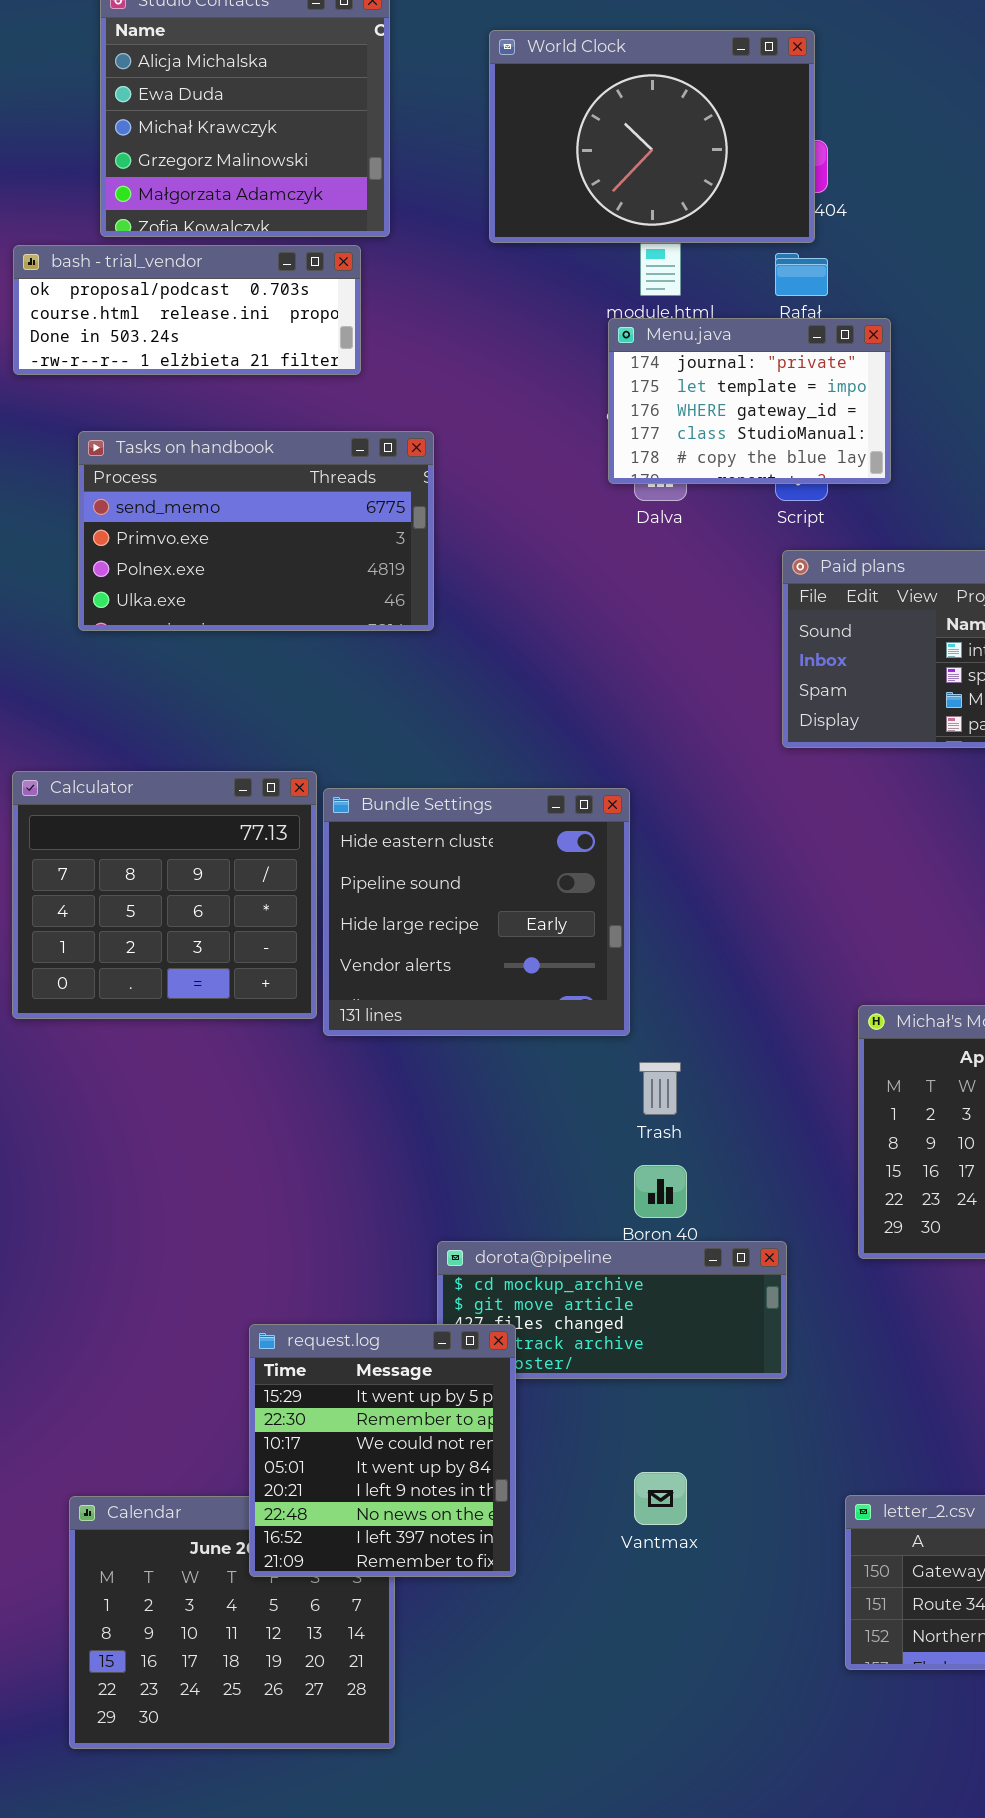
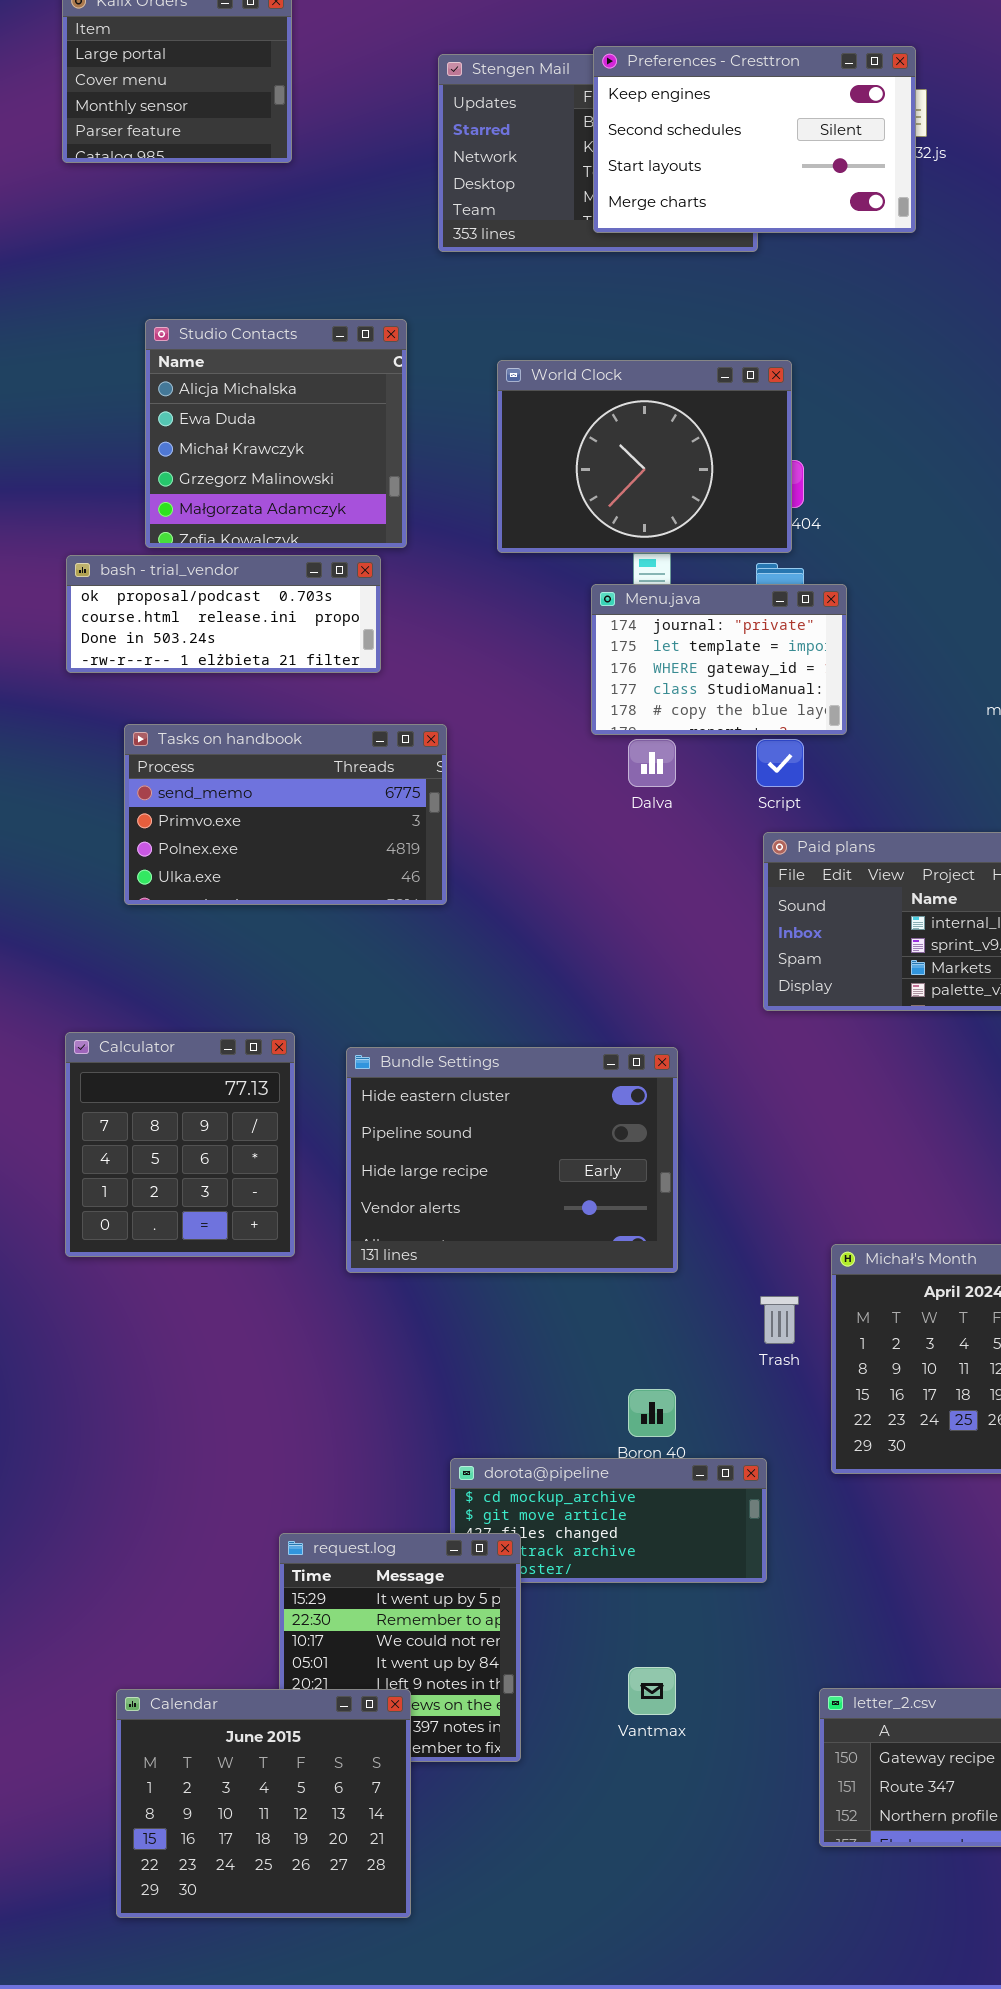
Menu.java: [608,318,891,484] -> [591,584,847,735], moved
Calculator: [12,771,317,1019] -> [65,1032,295,1257], resized
Bundle Settings: [323,788,630,1036] -> [346,1047,678,1273], resized
Trash: [639,1062,681,1115] -> [760,1296,799,1344], moved
Calendar: [69,1496,395,1749] -> [116,1689,411,1918], raised

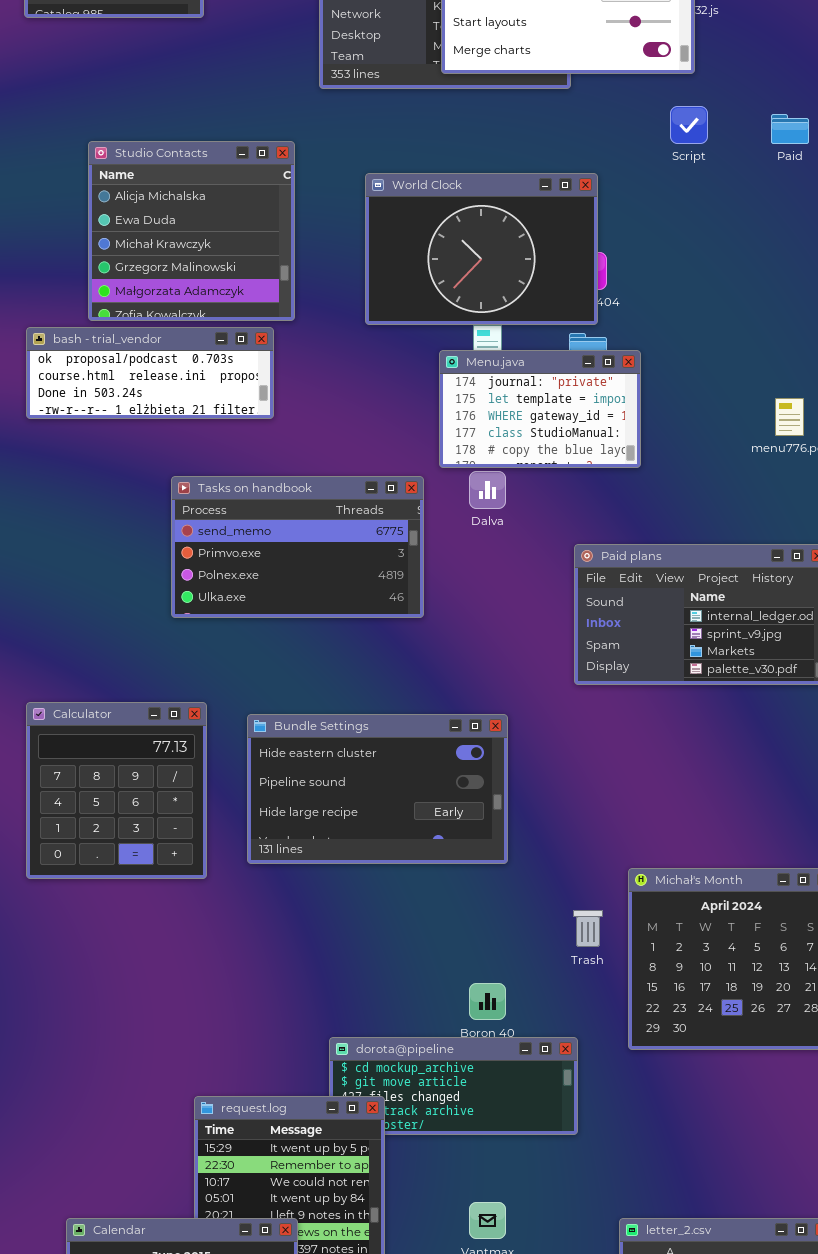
Tasks on handbook: [124,724,447,905] -> [171,476,424,618], moved
Script: [756,739,804,787] -> [670,106,708,144], moved
Bundle Settings: [346,1047,678,1273] -> [247,714,508,864], resized

